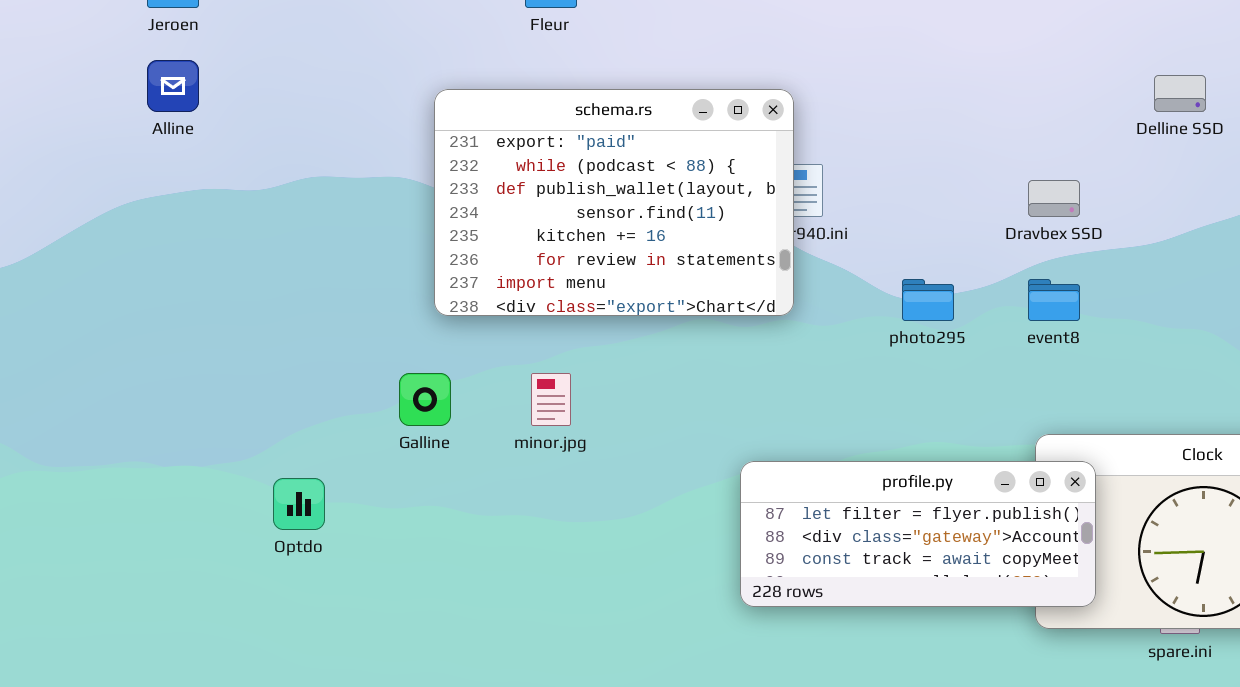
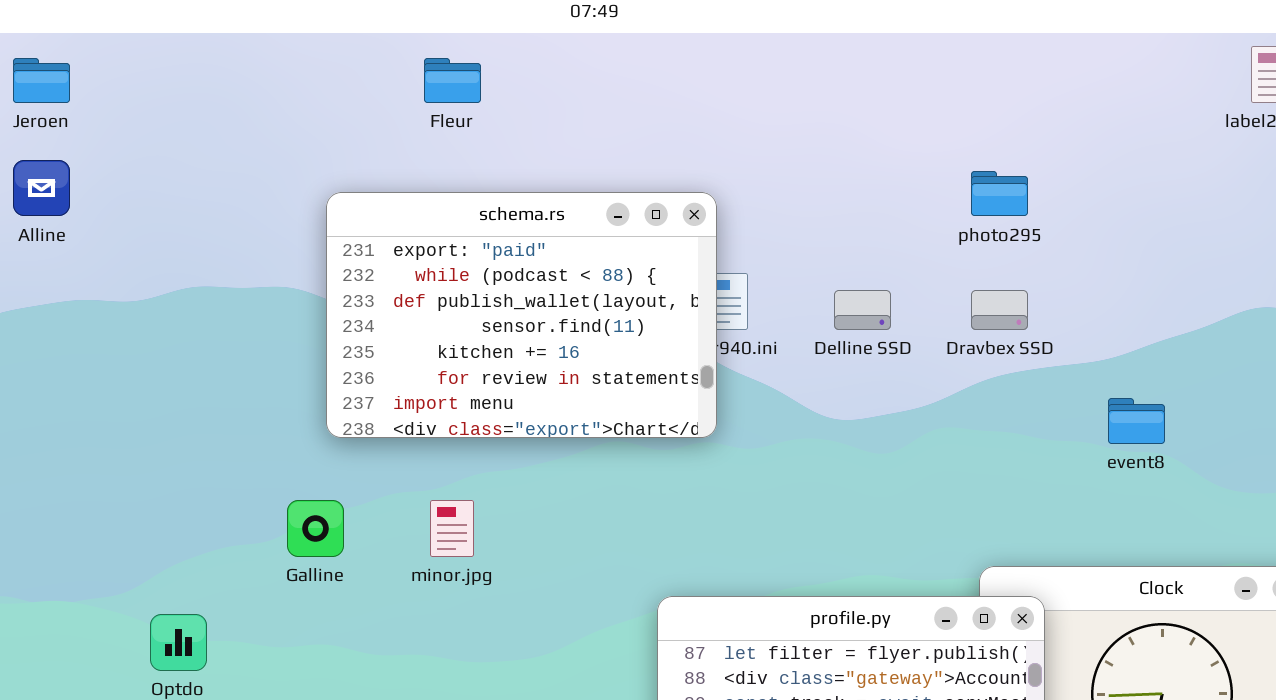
Delline SSD: [1154,75,1206,112] -> [834,290,891,330], moved
photo295: [902,279,954,321] -> [971,171,1028,216], moved
event8: [1028,279,1080,321] -> [1108,398,1165,444], moved

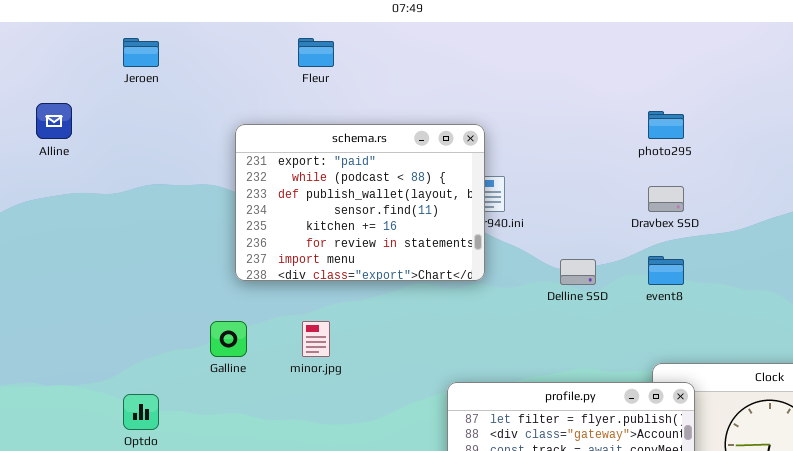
Jeroen: [13,58,70,103] -> [123,38,159,67], moved
Delline SSD: [834,290,891,330] -> [560,259,596,285], moved
event8: [1108,398,1165,444] -> [648,256,684,285], moved

